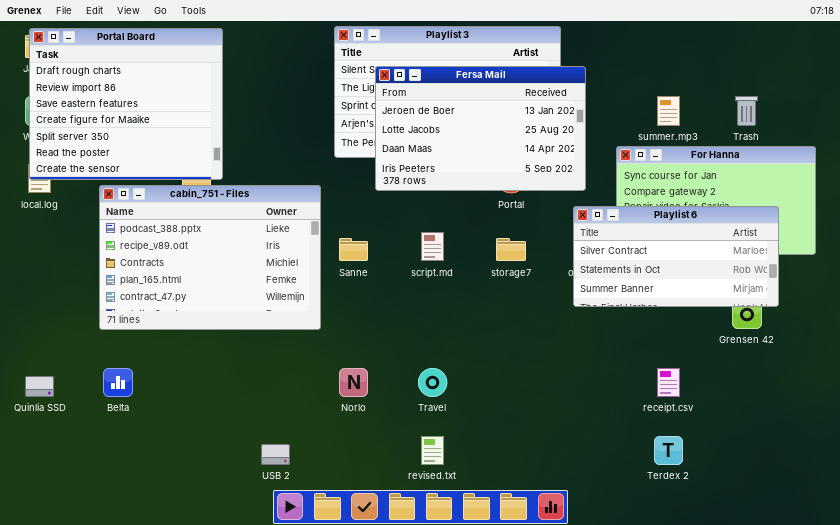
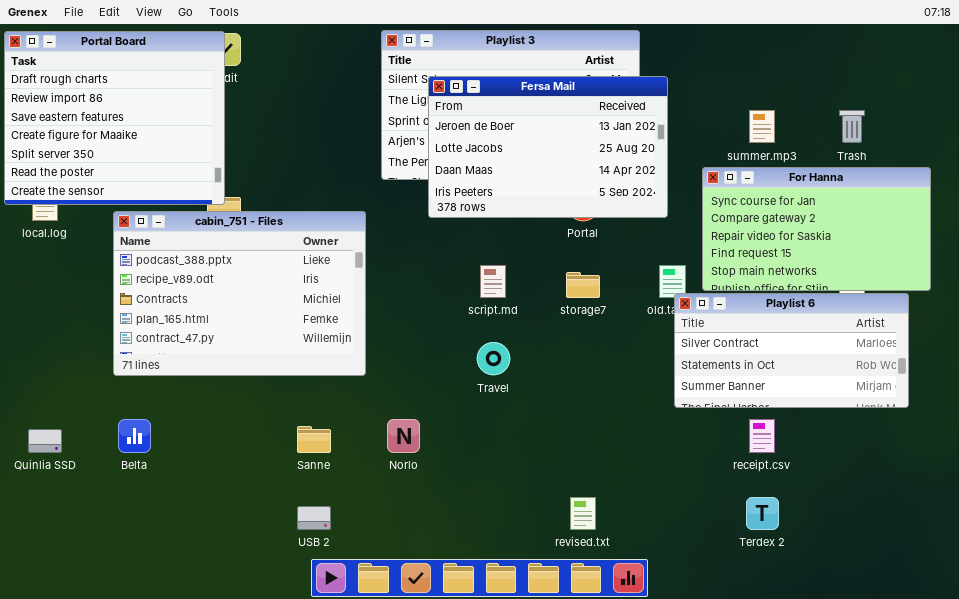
Portal Board: [29,28,223,180] -> [4,31,225,205], moved
Playlist 6: [573,206,779,307] -> [674,293,909,408], moved
Sanne: [339,238,368,261] -> [297,426,331,453], moved
Travel: [418,368,447,397] -> [477,342,510,375], moved
revised.txt: [421,436,444,465] -> [570,497,596,530], moved

